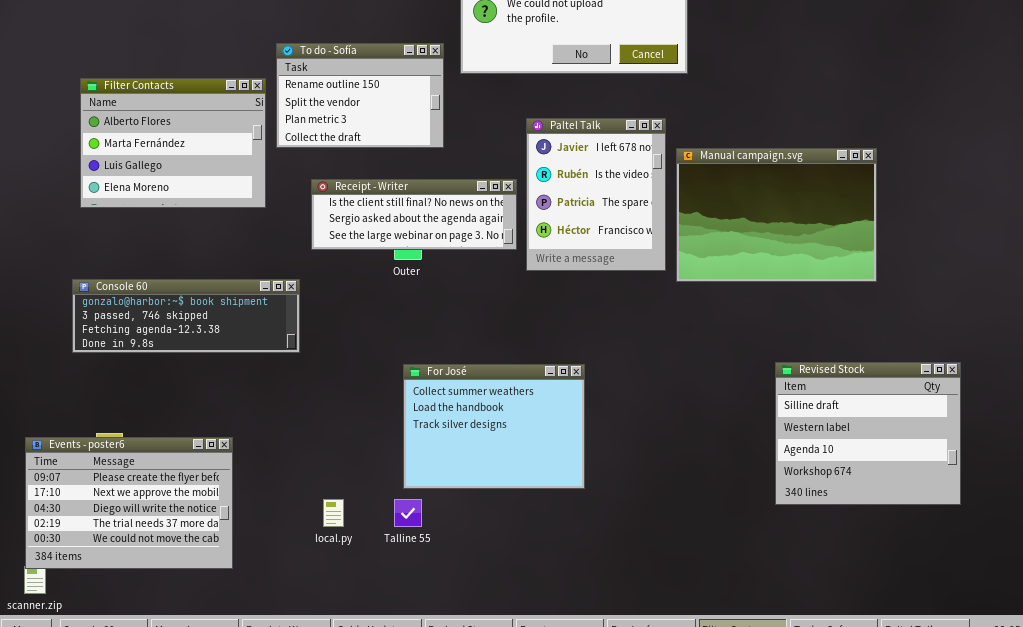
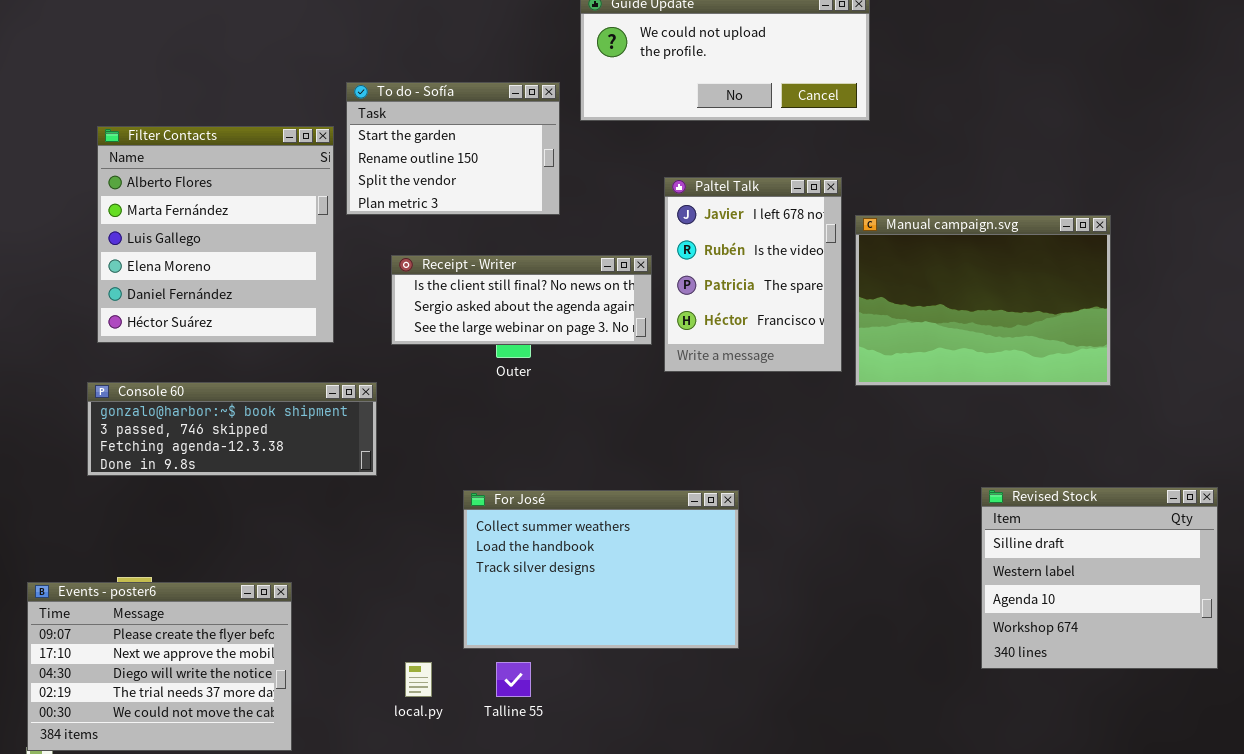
To do - Sofía: [276,43,444,148] -> [346,82,560,215], scrolled up 1 row
Filter Contacts: [80,78,266,208] -> [97,126,334,343], resized
For José: [403,364,585,489] -> [463,490,739,649], resized

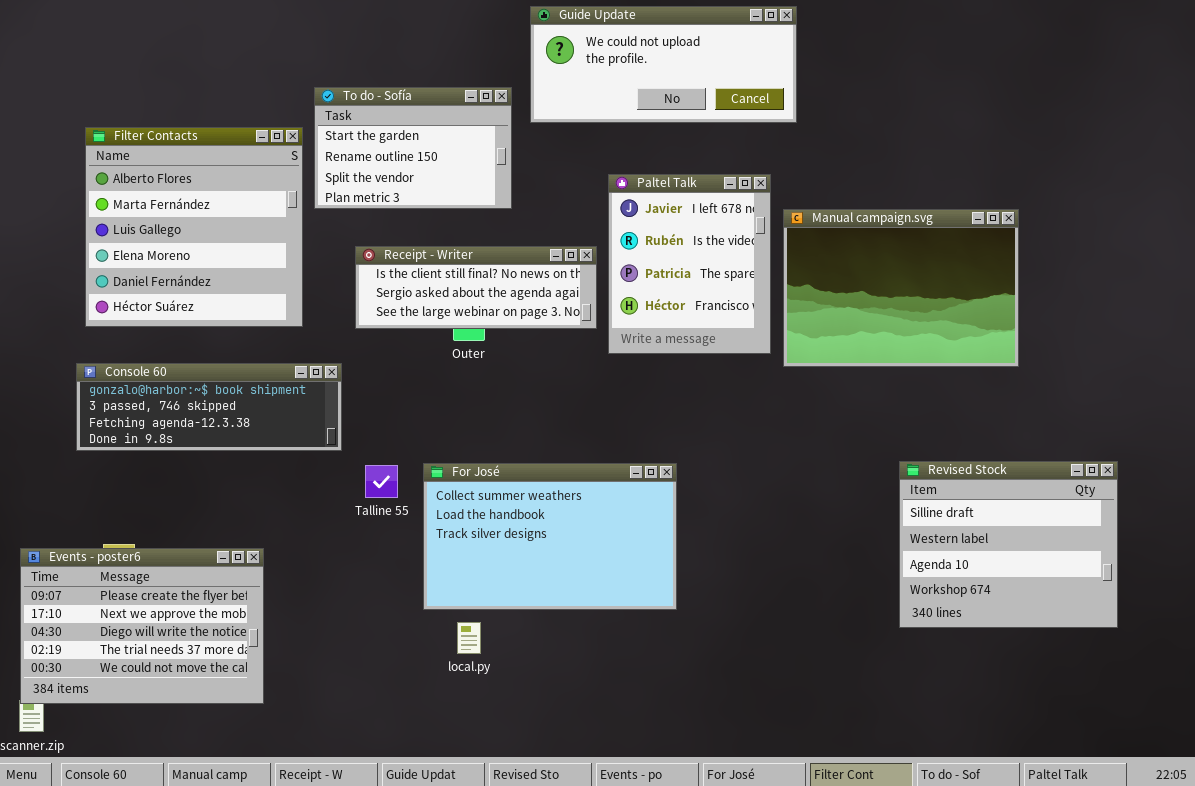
local.py: [405,662,432,697] -> [457,622,481,654], moved
Talline 55: [496,662,531,697] -> [365,465,398,498], moved

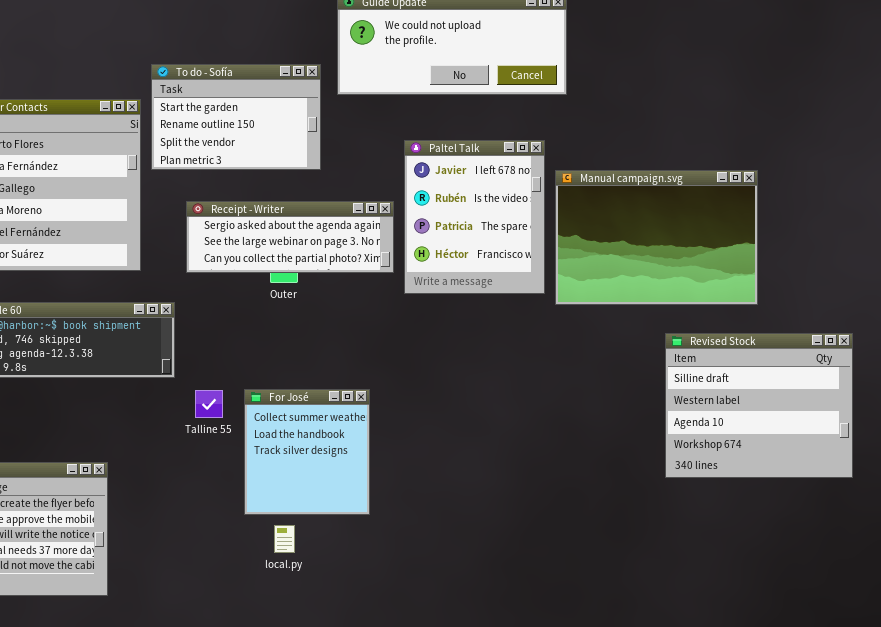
Receipt - Writer: [355,246,597,329] -> [186,201,394,273], scrolled down 1 row
Revised Stock: [899,461,1118,628] -> [665,333,853,478], moved
For José: [423,463,677,610] -> [244,389,370,515], resized

